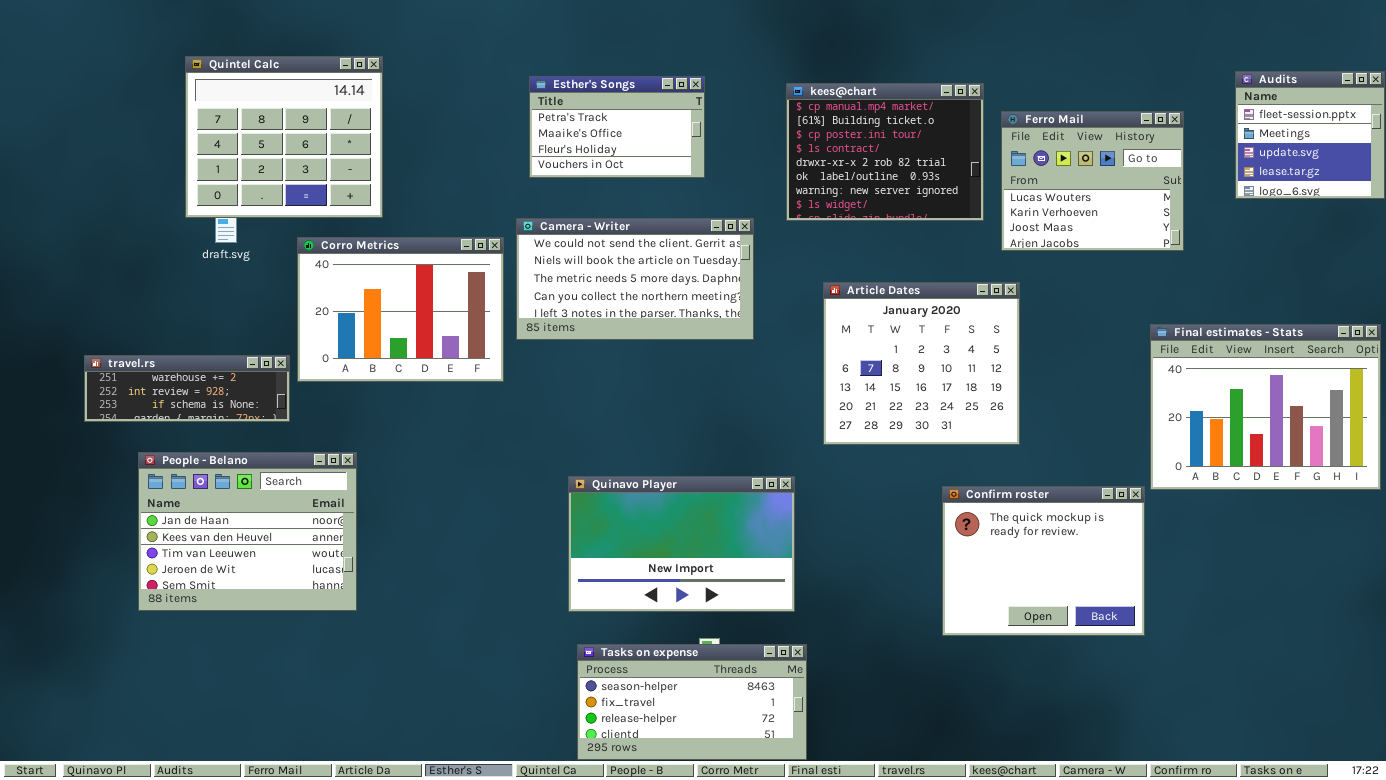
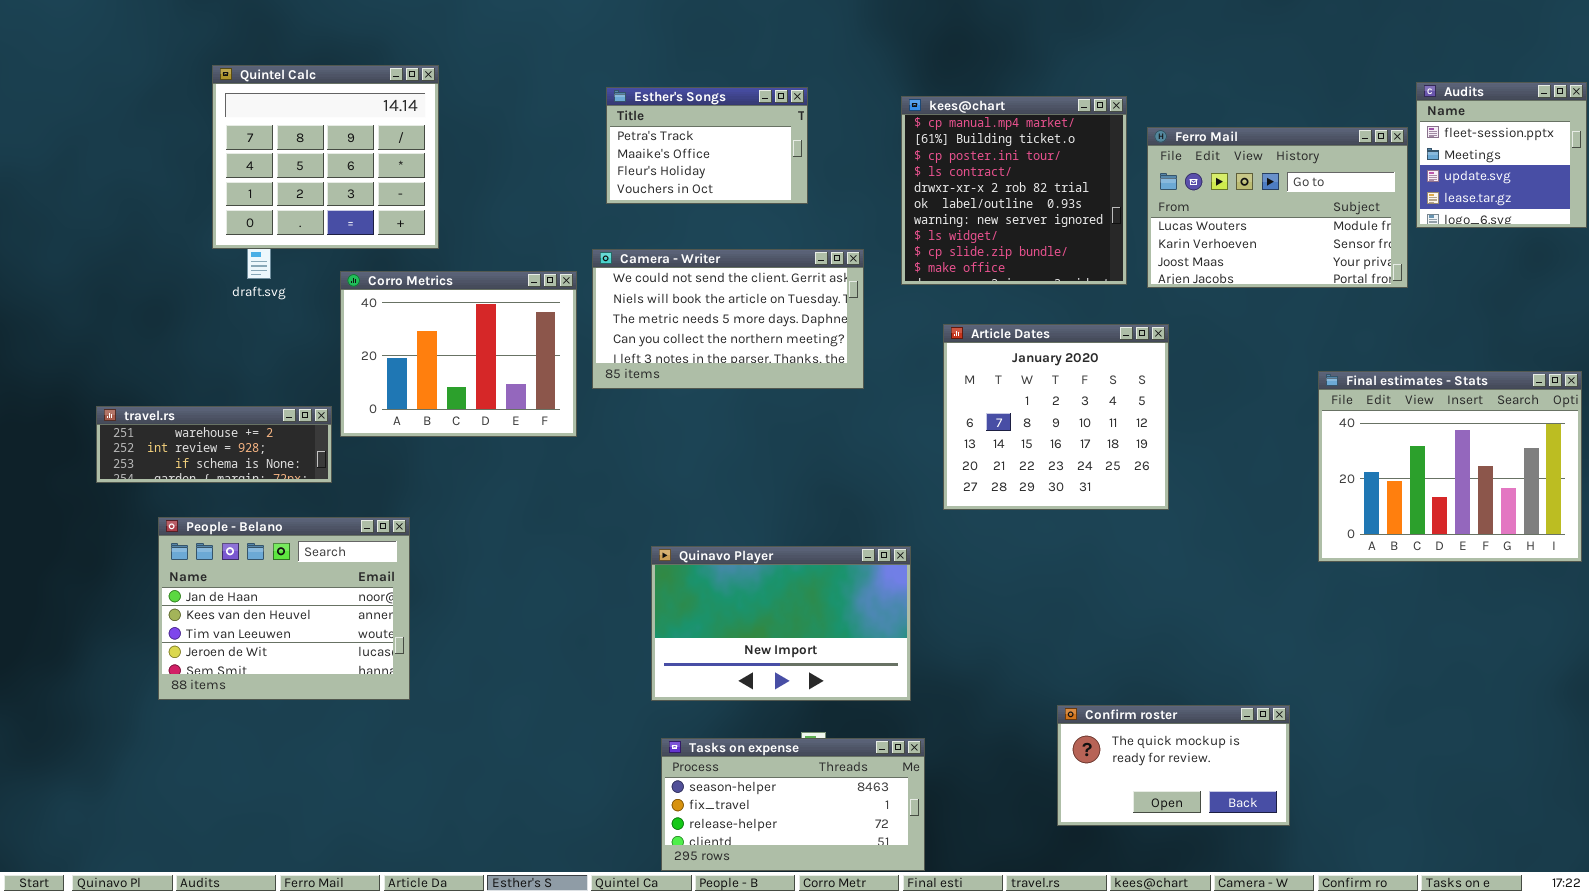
kees@chart: [786,83,984,221] -> [901,96,1127,285], resized
Ferro Mail: [1001,111,1184,251] -> [1147,127,1408,288], resized
Confirm roster: [942,486,1145,636] -> [1057,705,1290,826], moved, resized

